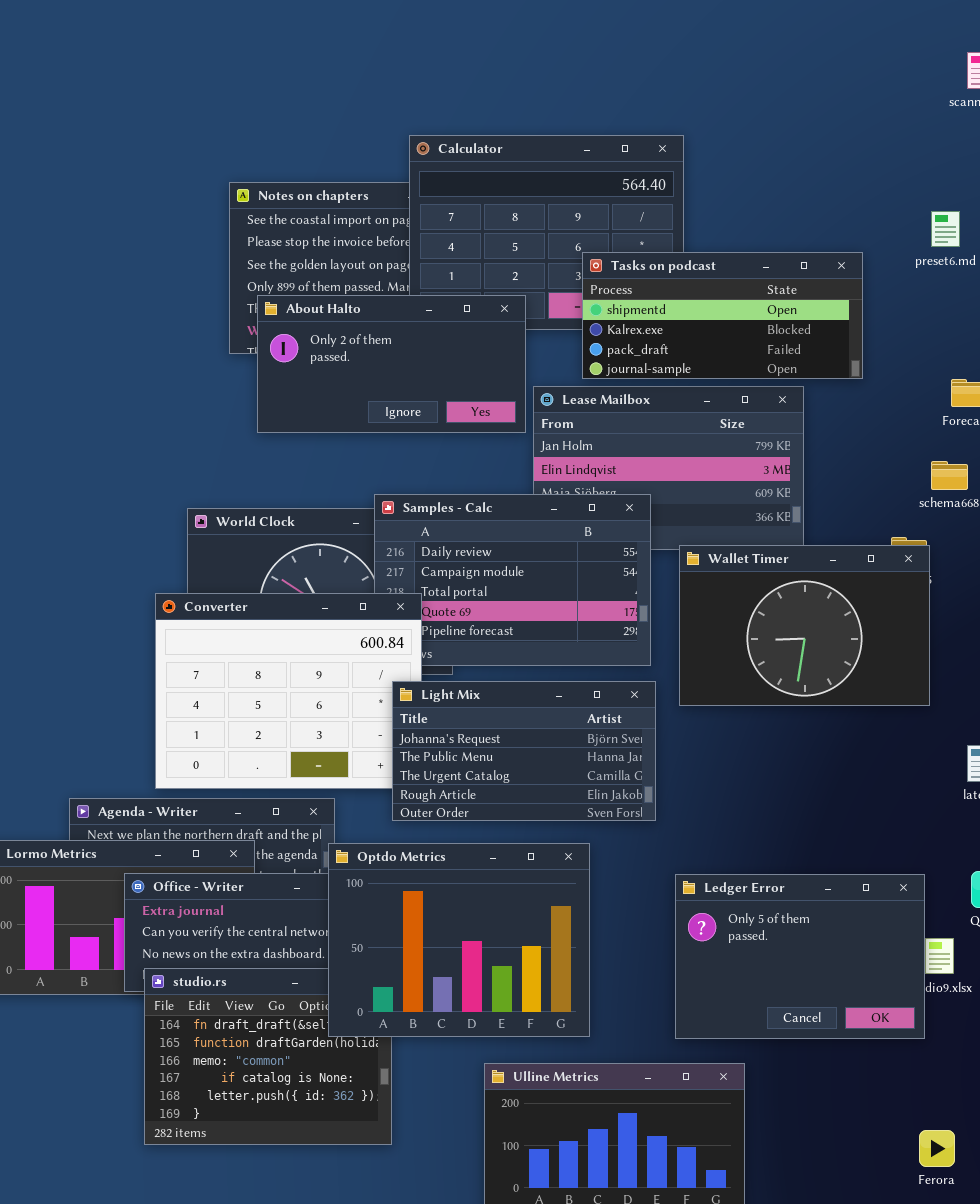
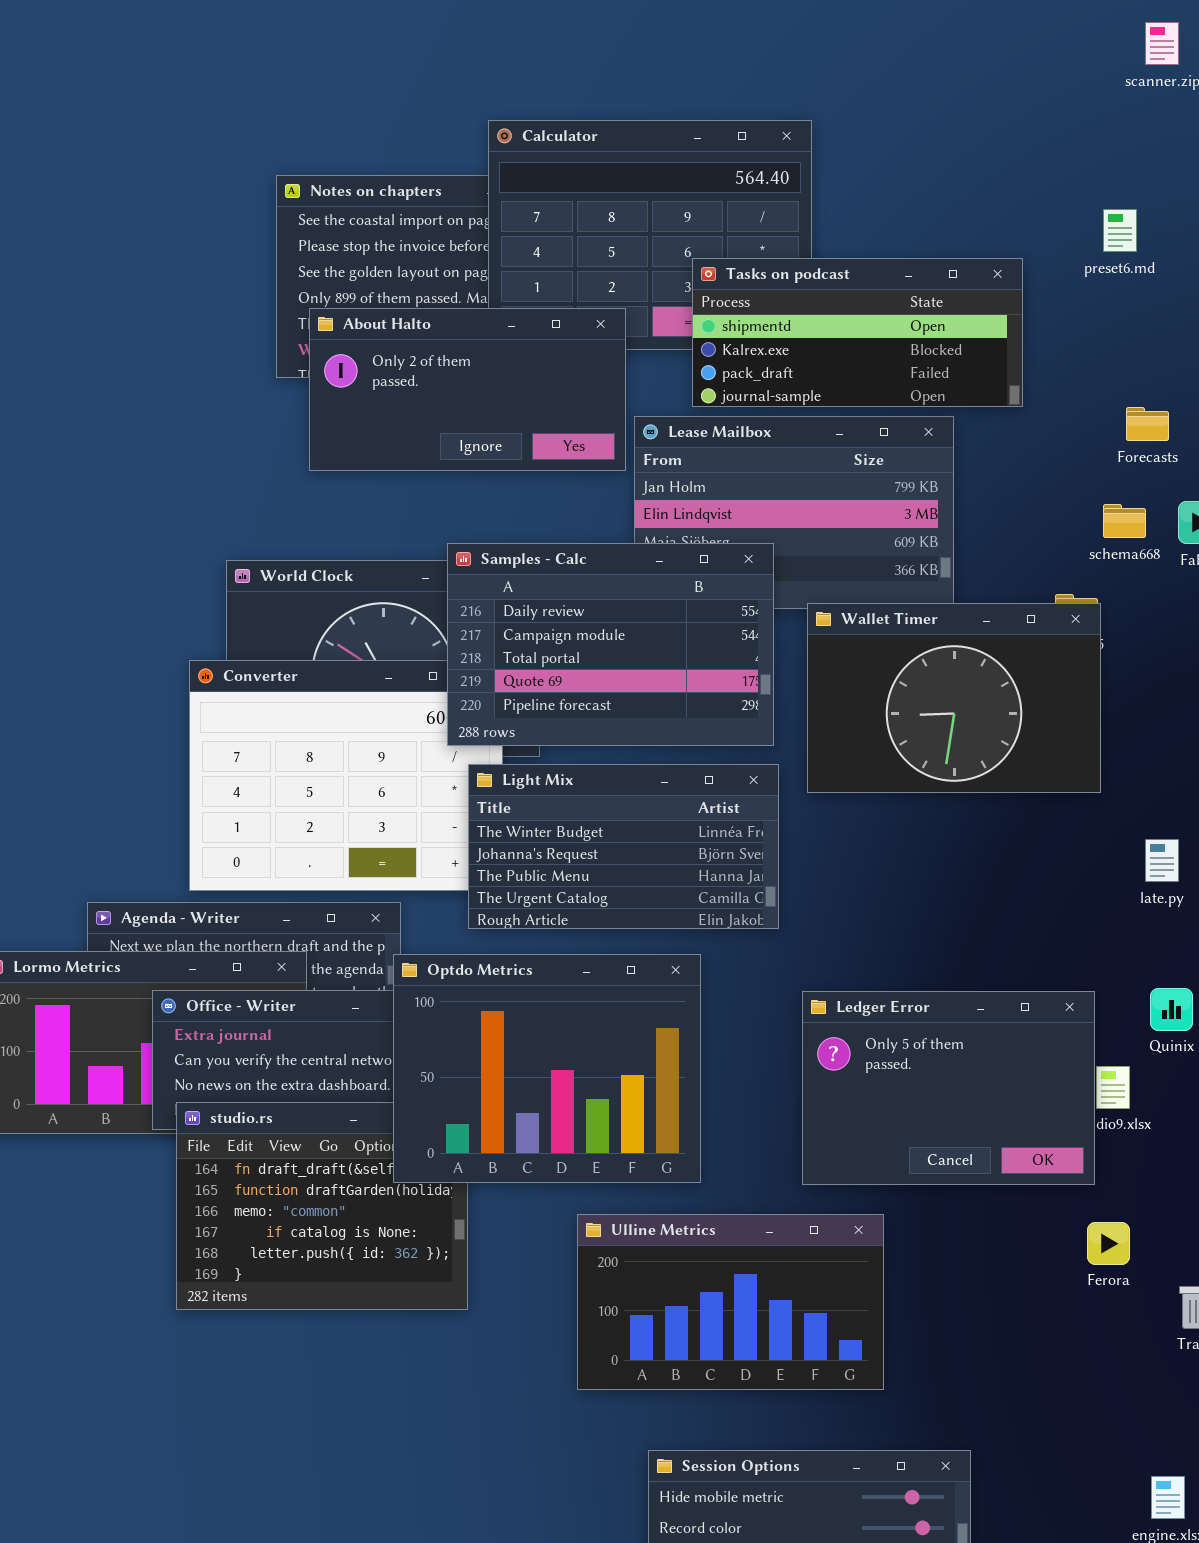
Samples - Calc: [374,494,651,666] -> [447,543,774,746], raised
Light Mix: [392,681,656,821] -> [468,764,779,929], scrolled up 1 row
Ferora: [919,1130,955,1167] -> [1087,1222,1130,1265], moved

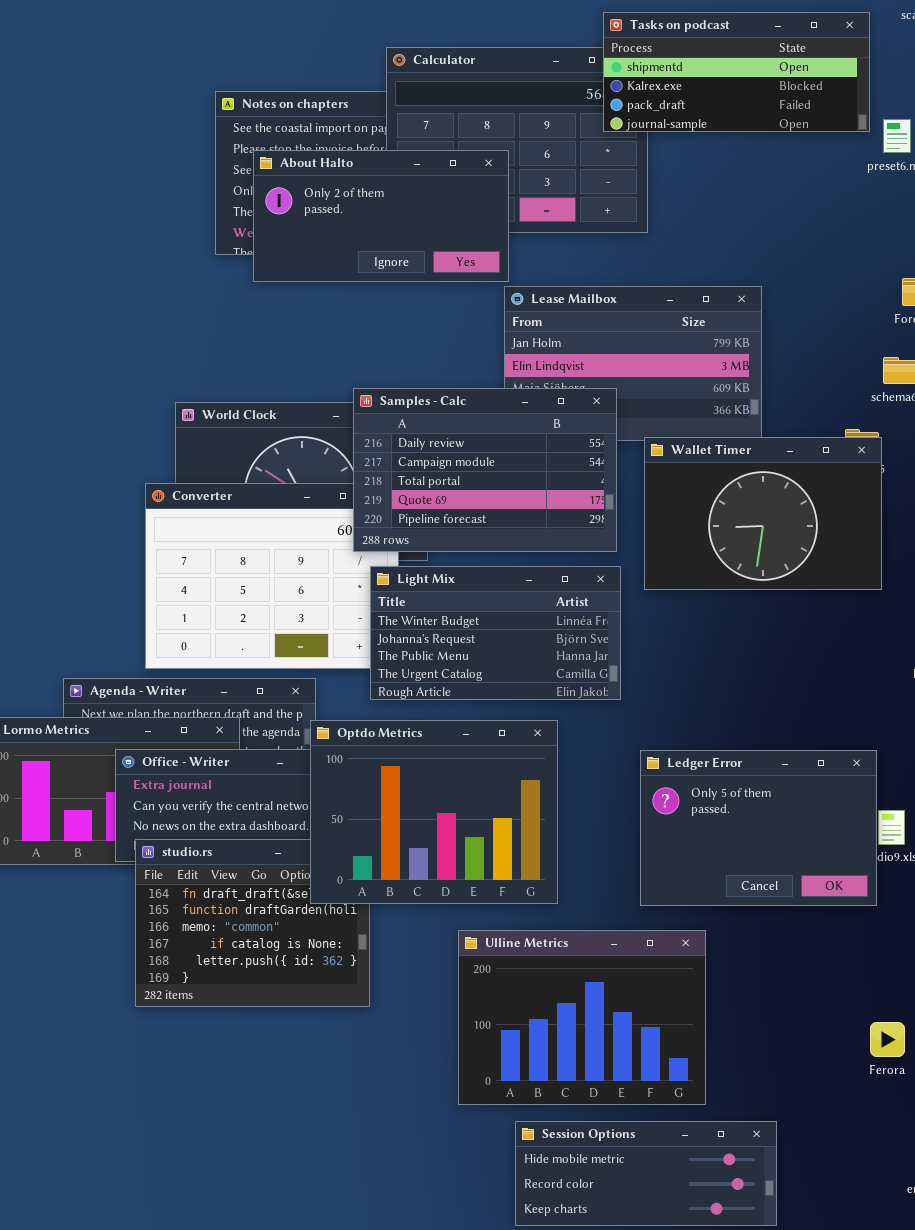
Tasks on podcast: [692,258,1023,407] -> [603,12,870,132], moved
About Halto: [309,308,626,471] -> [253,150,509,282], moved
Ulline Metrics: [577,1214,884,1390] -> [458,930,706,1105], resized
Ferora: [1087,1222,1130,1265] -> [870,1022,905,1057], moved

